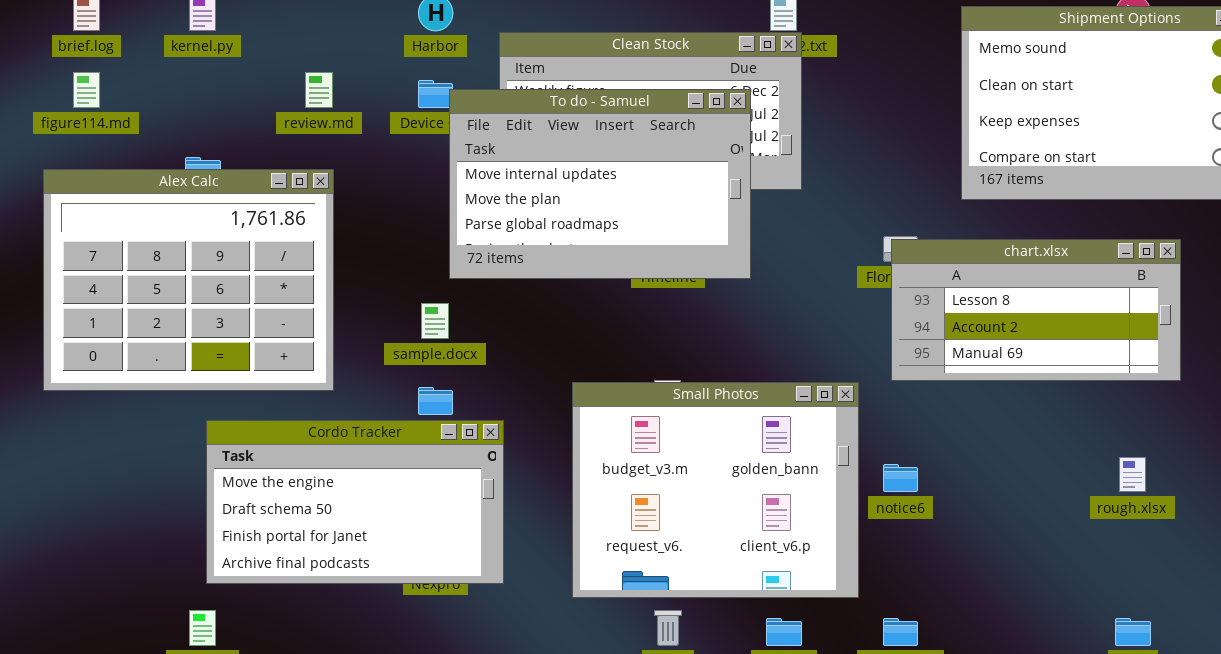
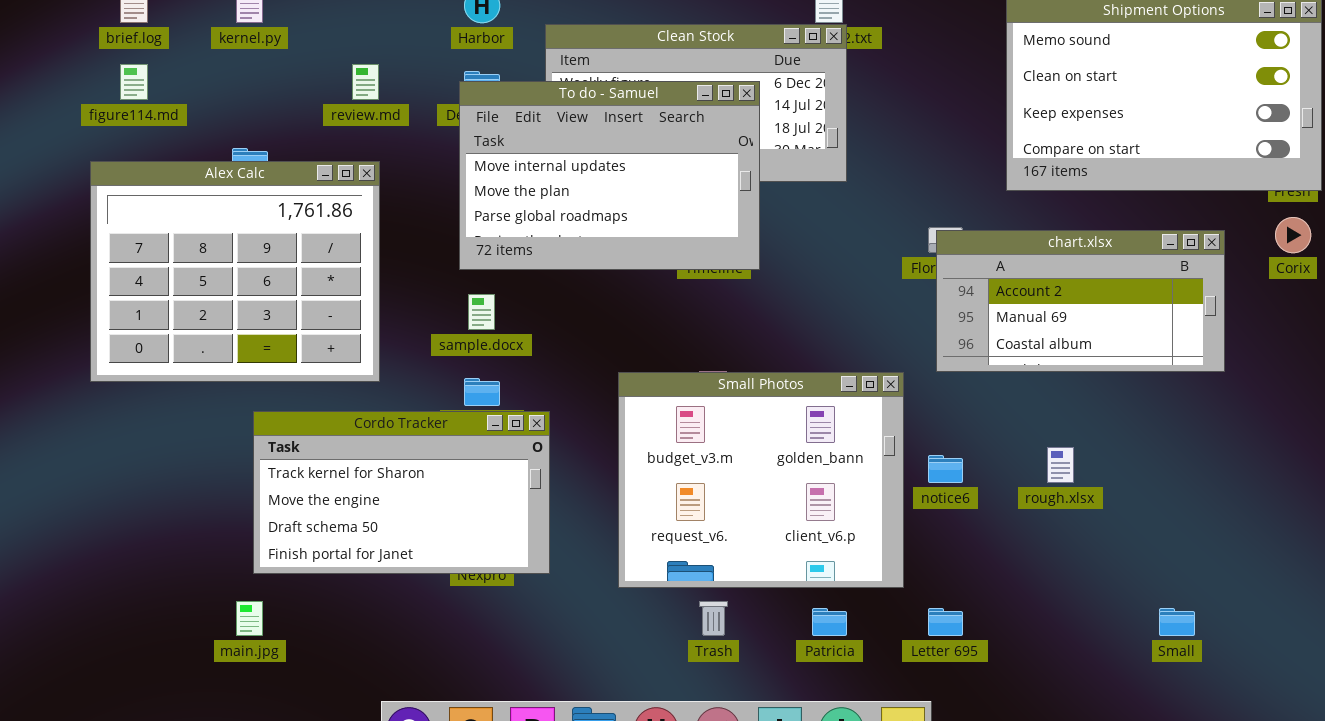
To do - Samuel: [449,89,751,279] -> [459,81,760,270], moved
chart.xlsx: [891,239,1181,381] -> [936,230,1225,372], scrolled down 1 row
Cordo Tracker: [206,420,504,584] -> [253,411,550,574], scrolled up 1 row
rough.xlsx: [1119,457,1146,492] -> [1047,447,1074,483], moved

